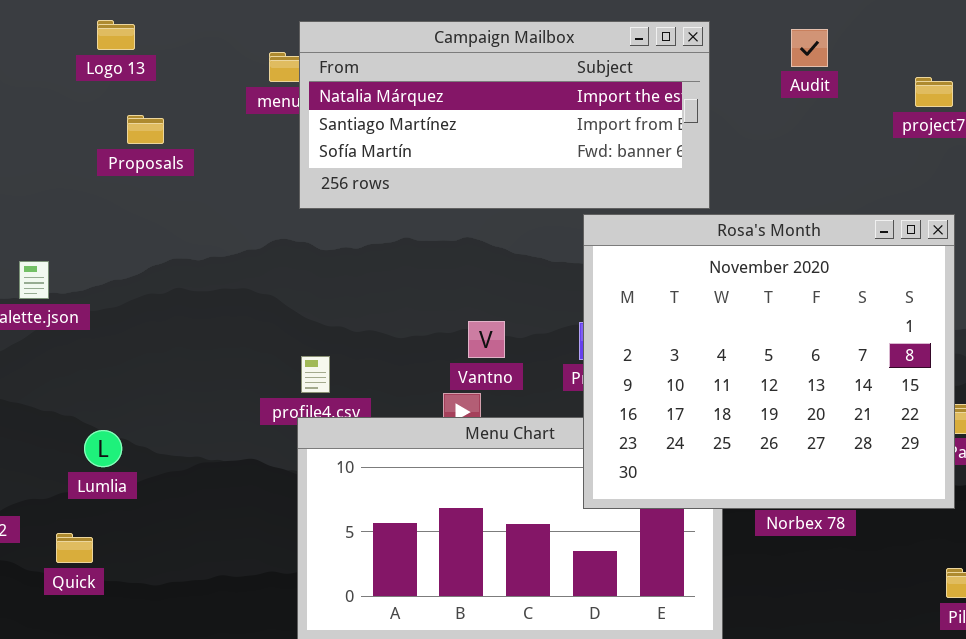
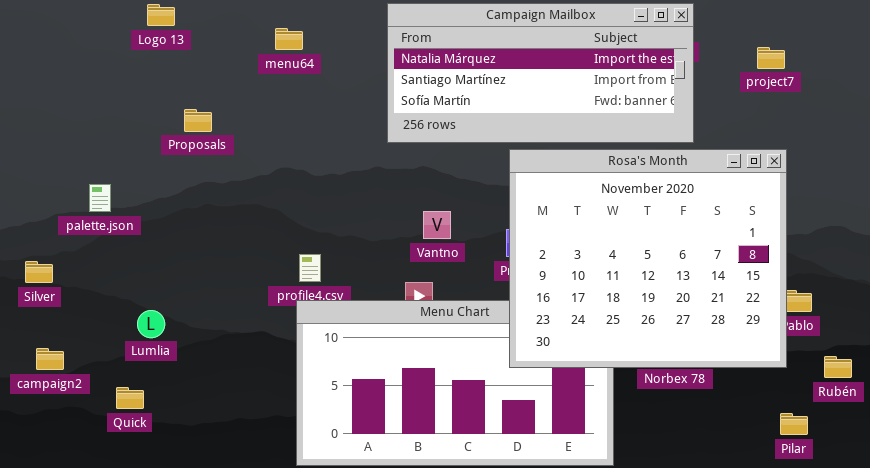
Campaign Mailbox: [299,21,710,209] -> [387,3,694,143], moved
Proposals: [127,115,164,144] -> [184,109,212,132], moved
Vantno: [468,321,505,358] -> [423,211,451,239], moved

